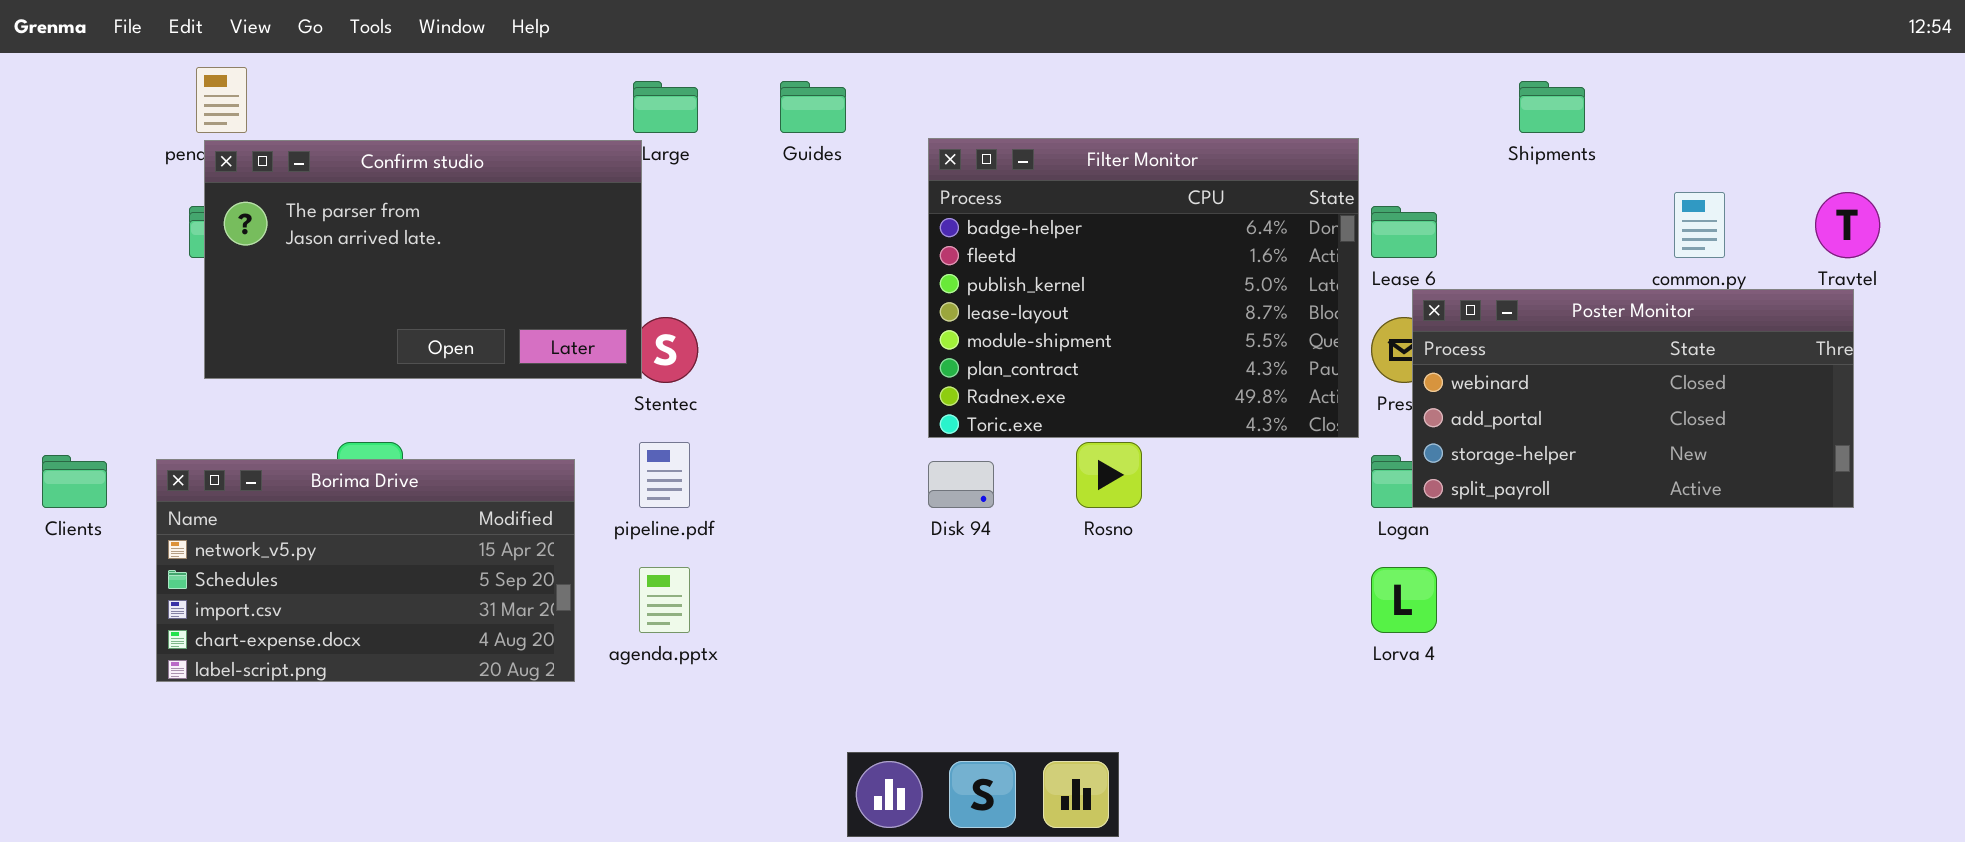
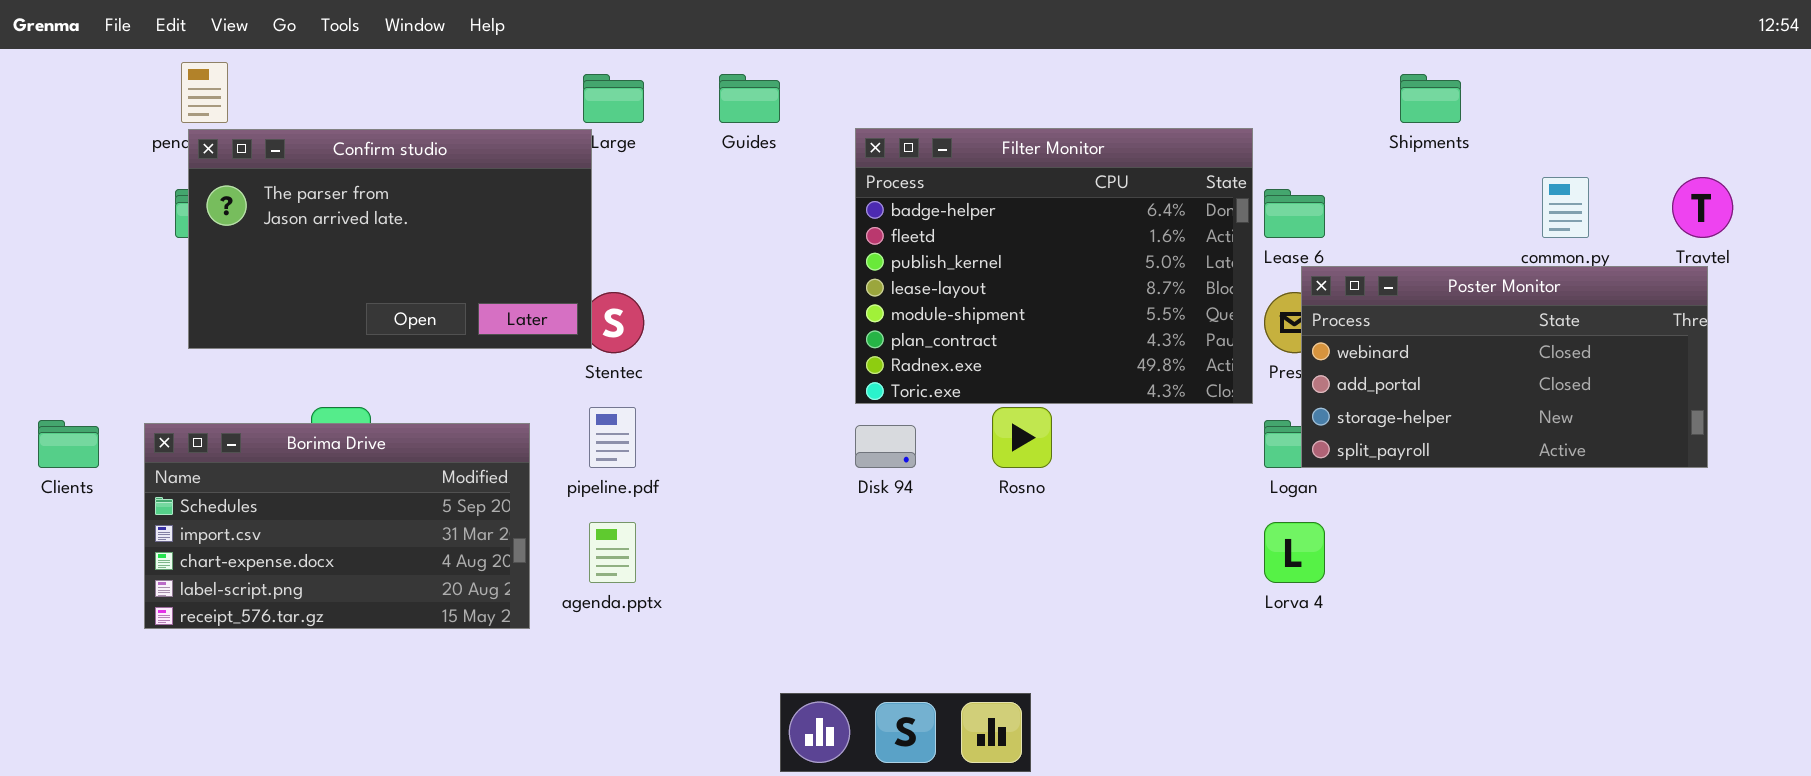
Borima Drive: [156,459,575,682] -> [144,423,530,629], scrolled down 1 row

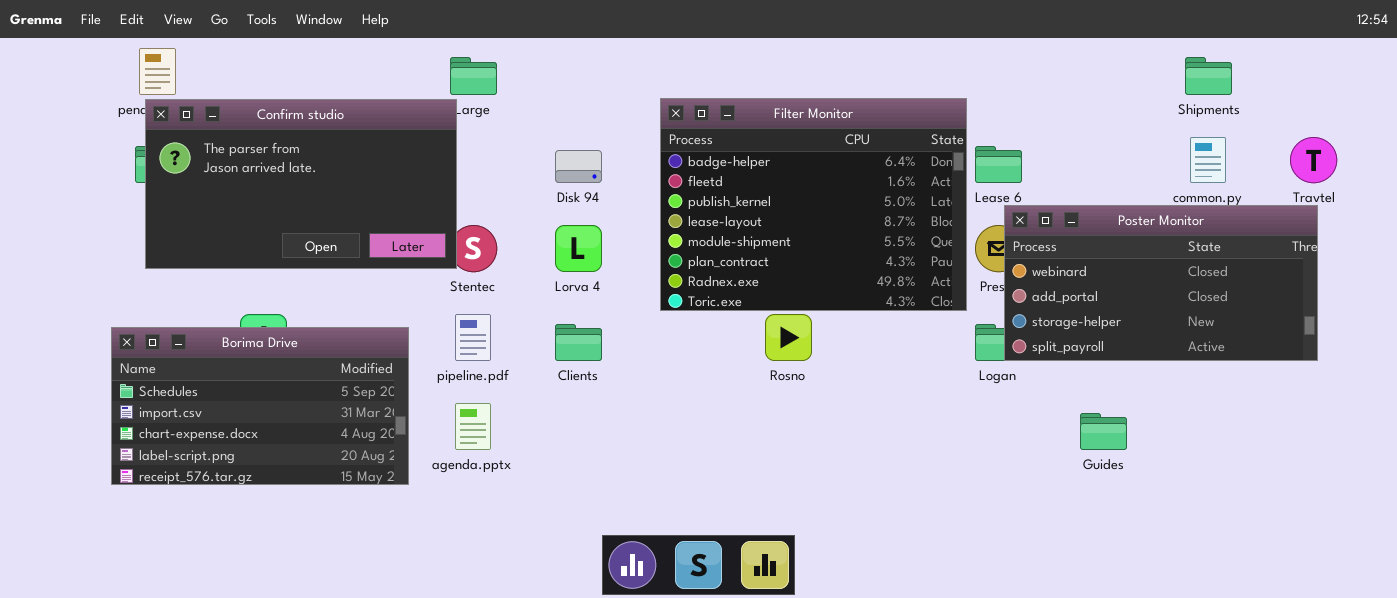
Guides: [719,74,780,123] -> [1080,413,1127,450], moved
Shipments: [1400,74,1461,123] -> [1185,57,1232,95], moved
Clients: [38,420,99,468] -> [555,324,602,361], moved
Disk 94: [855,425,916,468] -> [555,150,602,183], moved
Lorva 4: [1264,522,1325,583] -> [555,225,602,272], moved

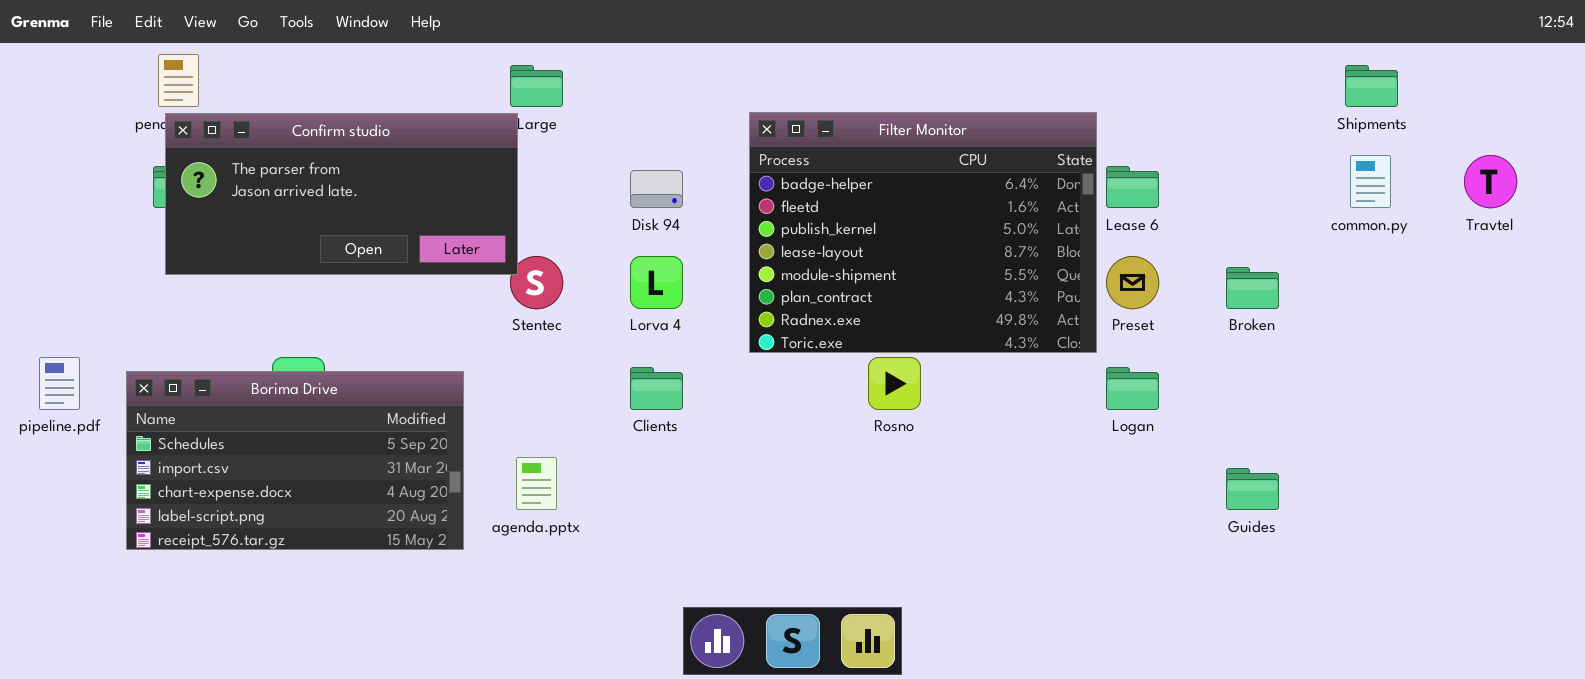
Confirm studio: [145,99,457,269] -> [165,113,518,275], resized
Poster Monitor: [1004,205,1318,361] -> none, closed
pipeline.pdf: [455,314,491,361] -> [39,357,80,410], moved

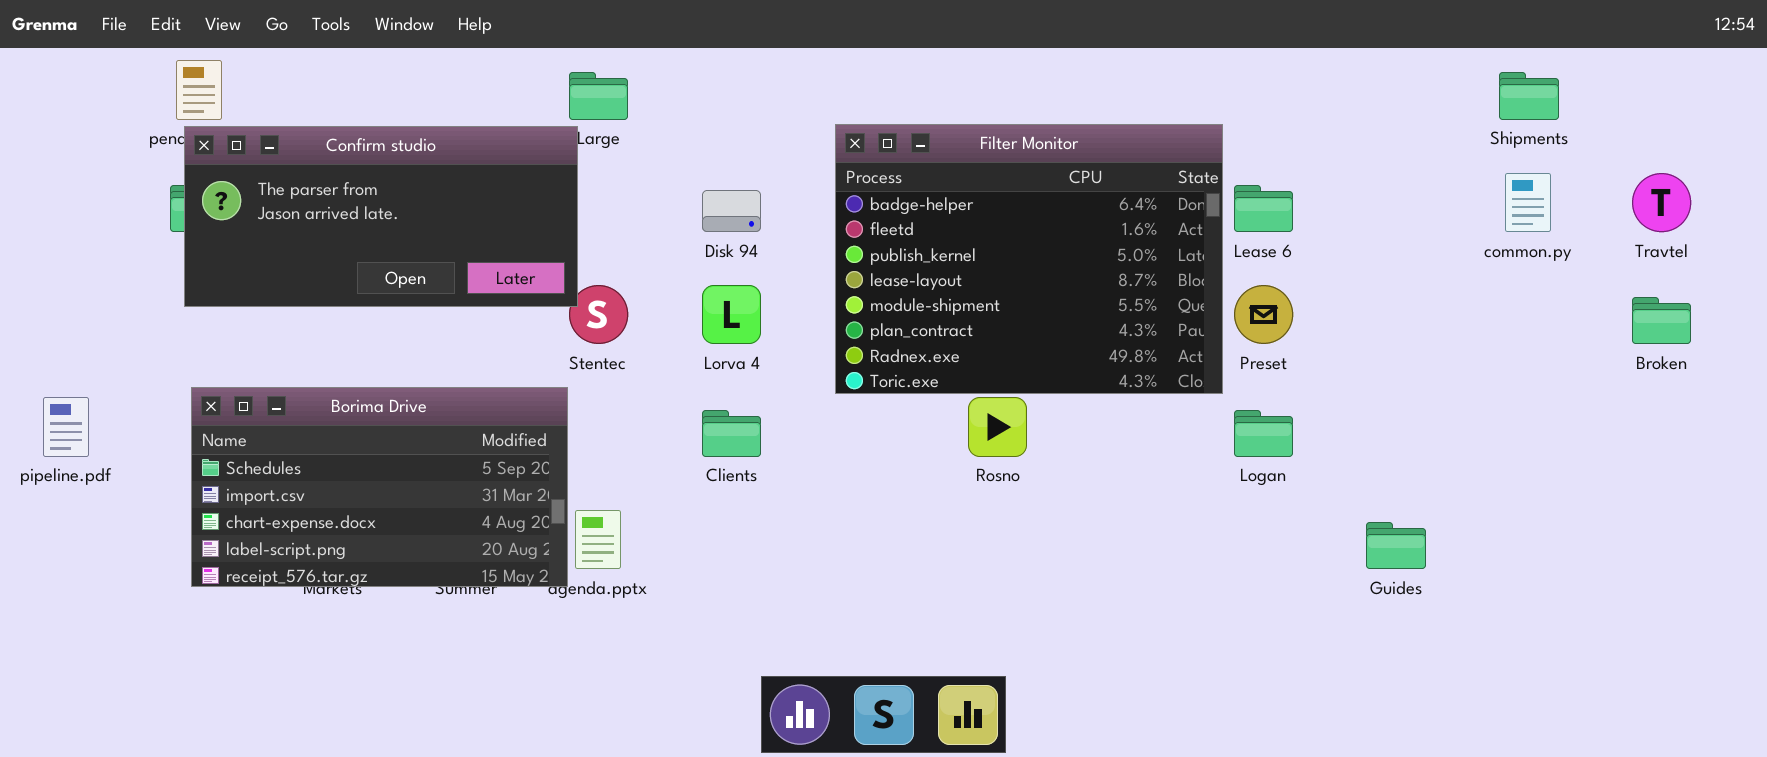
Broken: [1226,267,1279,309] -> [1632,297,1691,344], moved
Borima Drive: [126,371,464,550] -> [191,387,568,587], moved

